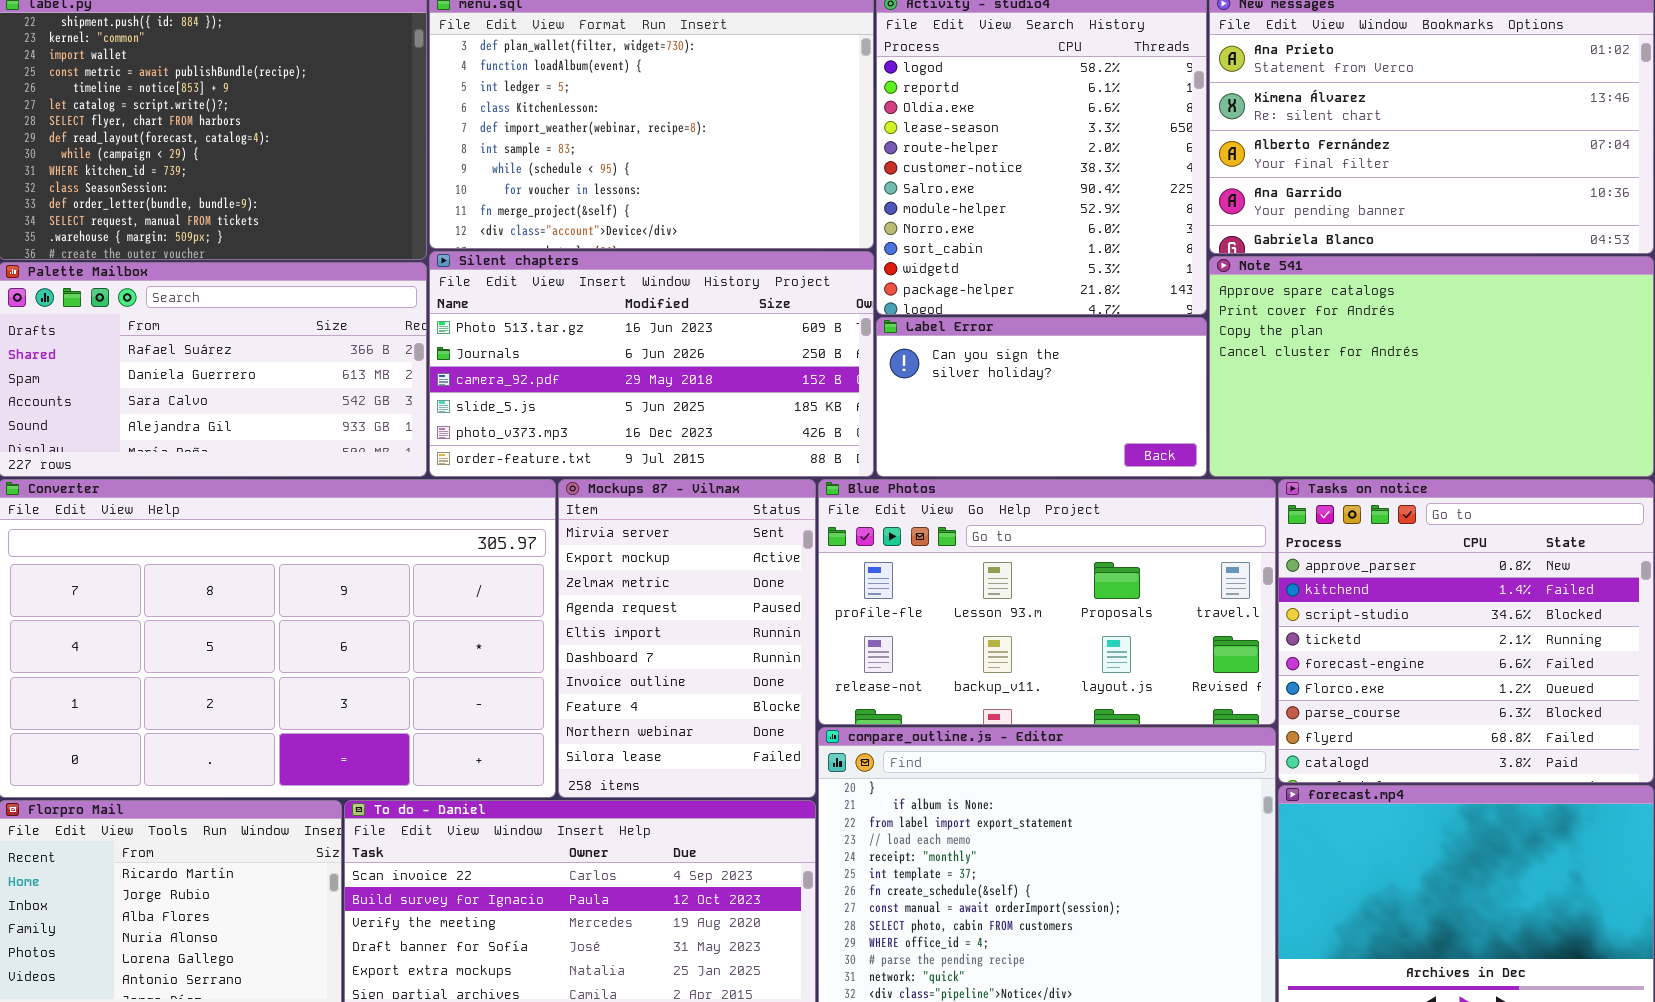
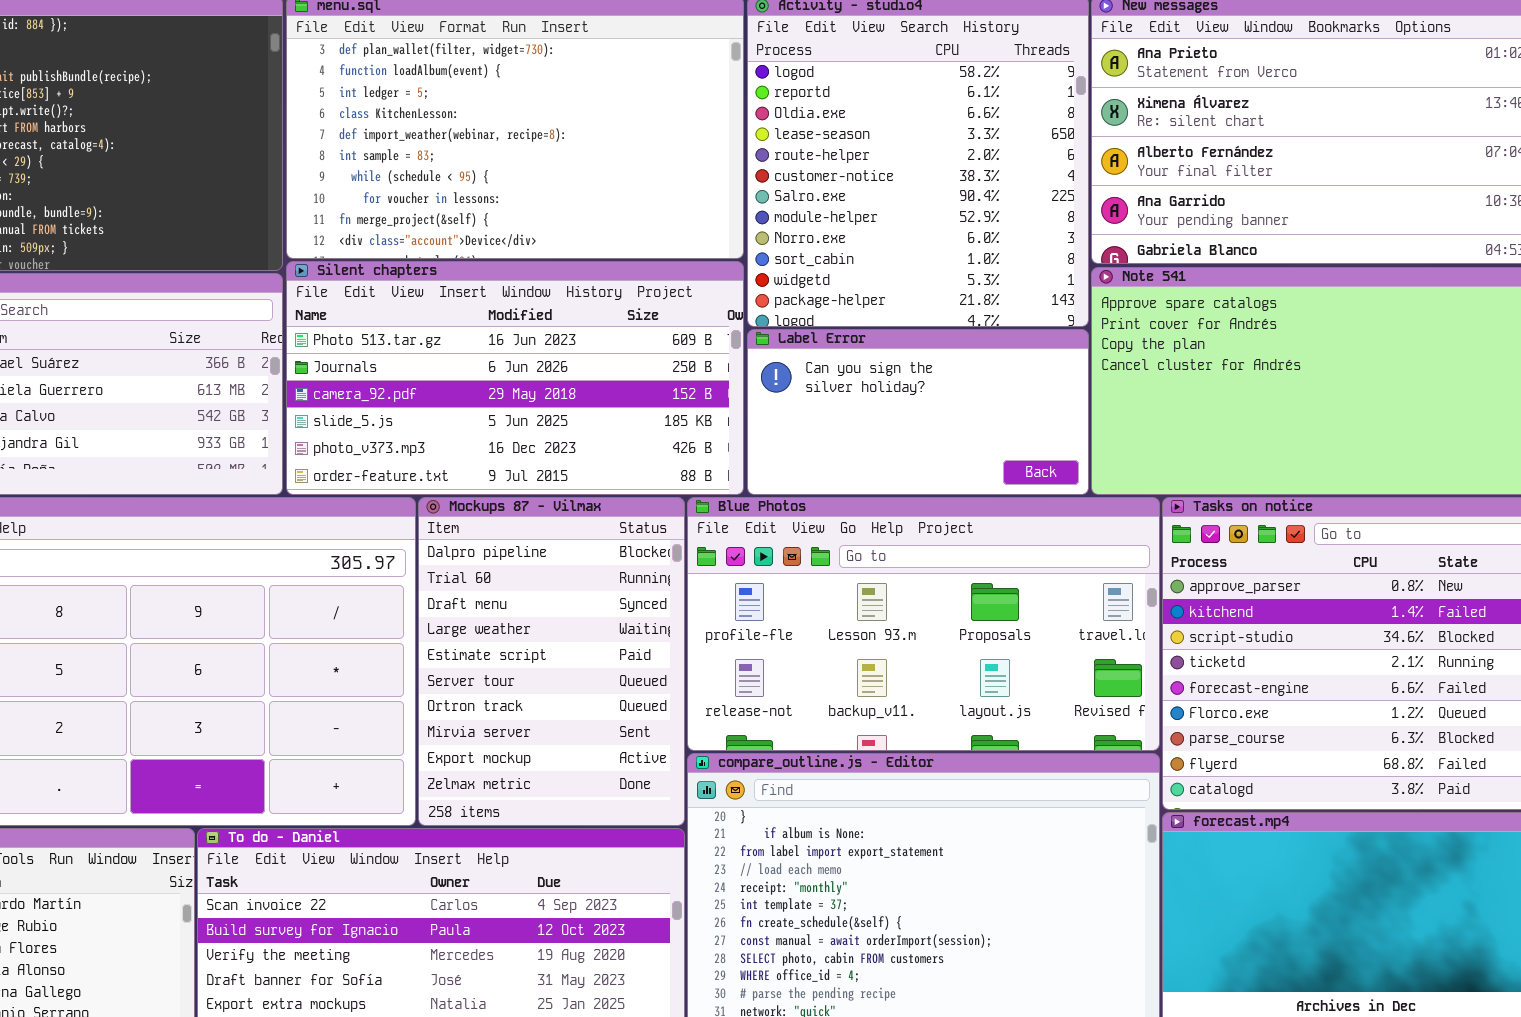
Mockups 87 - Vilmax: [558,479,816,798] -> [418,497,685,826], scrolled up 7 rows

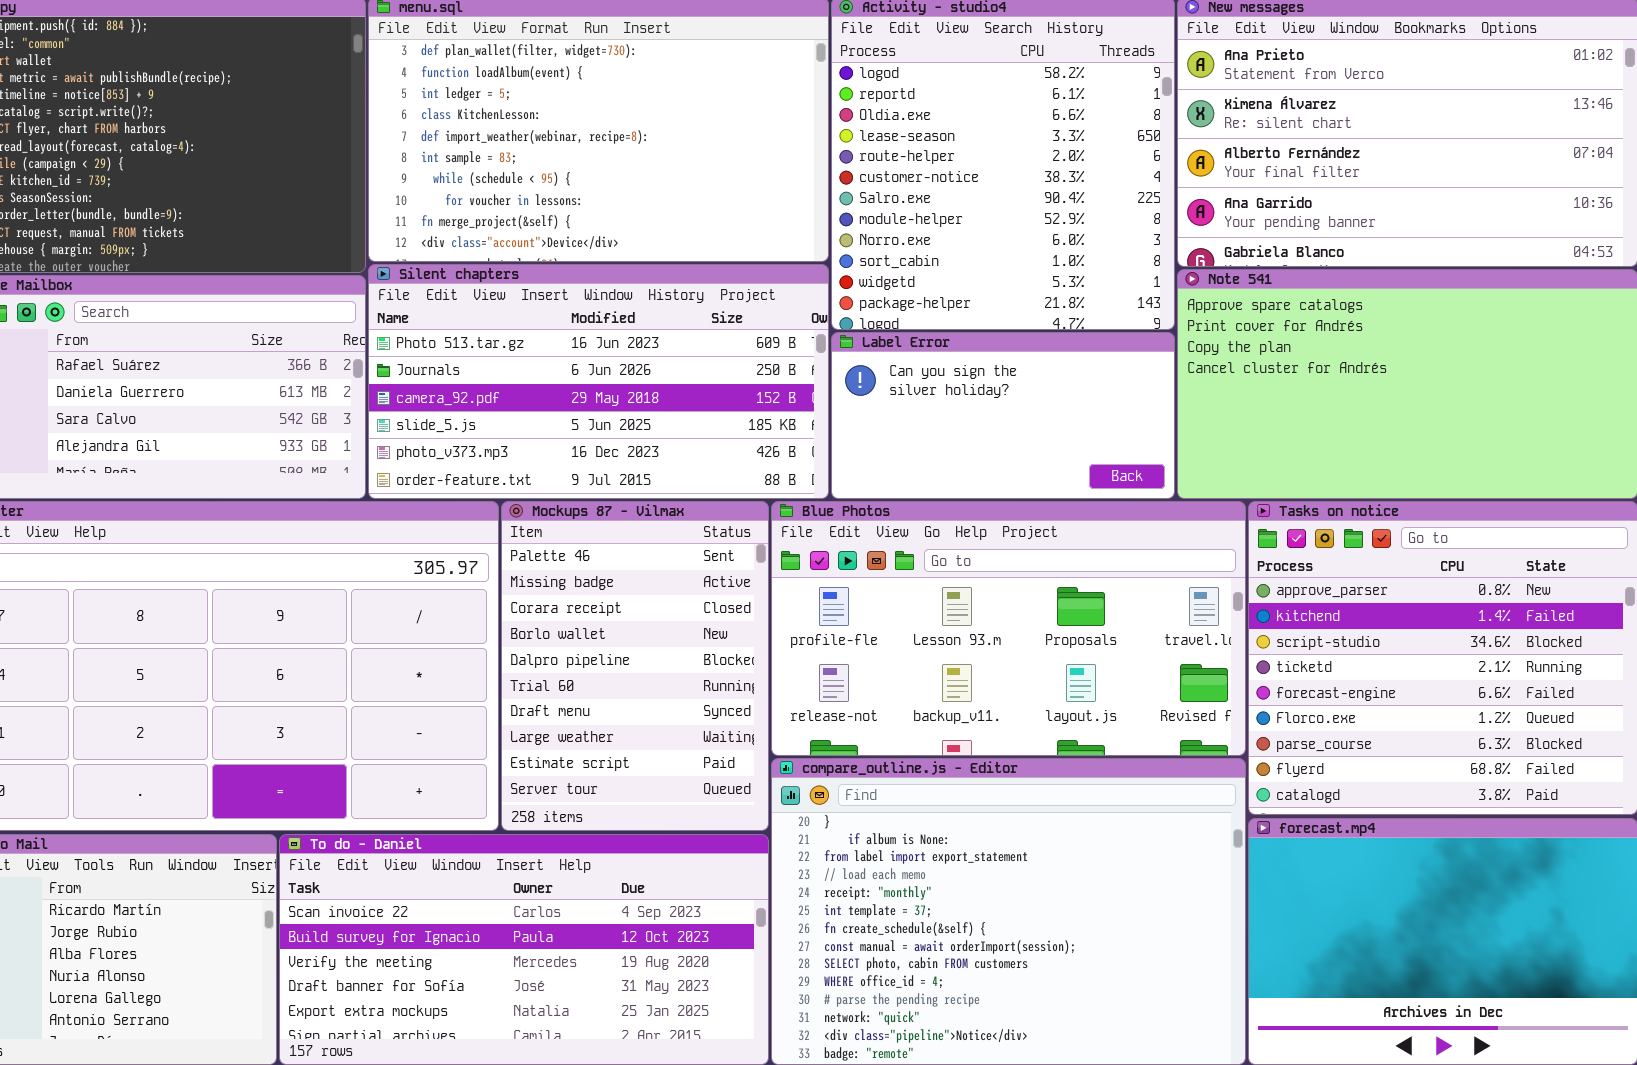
Mockups 87 - Vilmax: [418,497,685,826] -> [501,501,769,831], scrolled up 4 rows

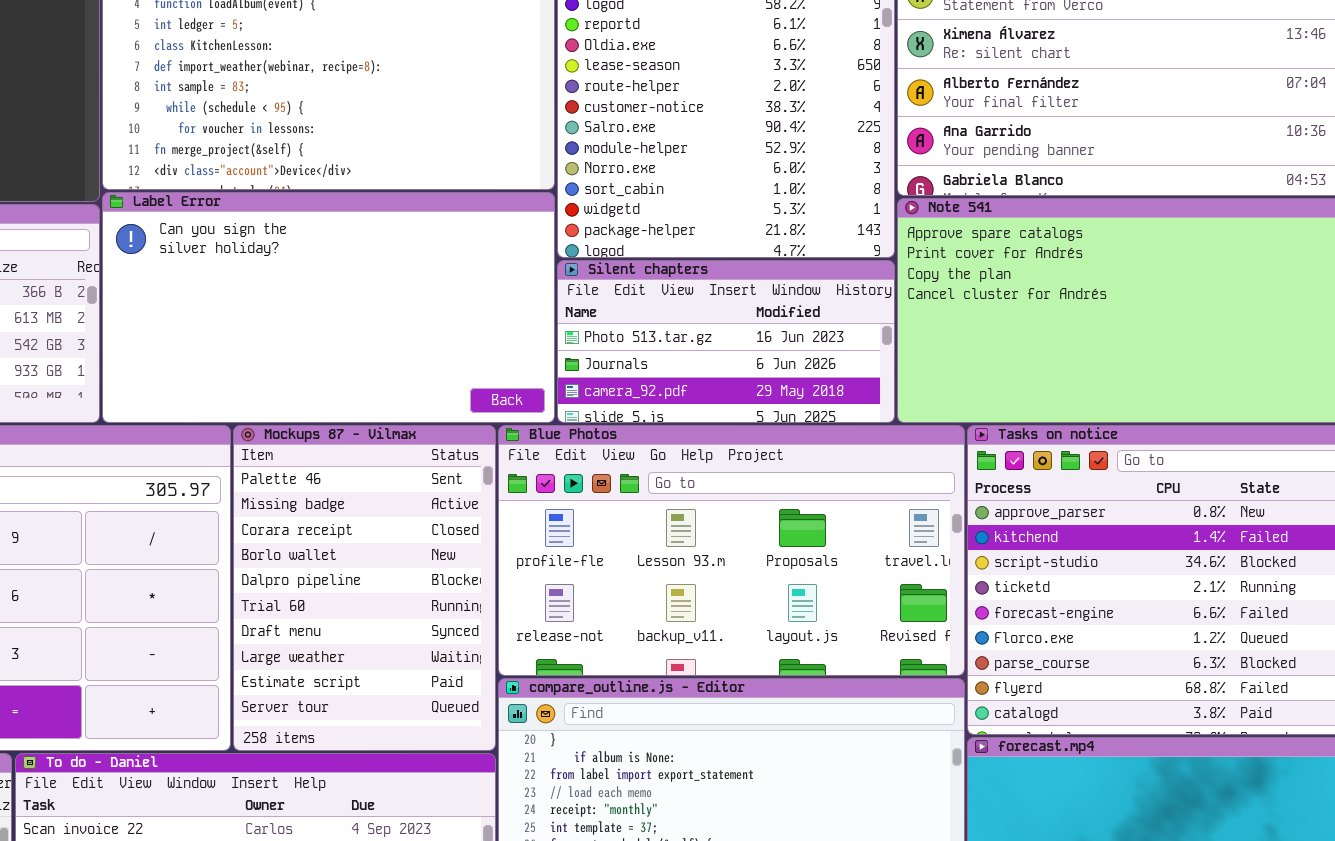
Silent chapters: [368,264,829,499] -> [557,260,895,423], moved, resized
Label Error: [831,332,1175,499] -> [102,192,555,423], moved, resized

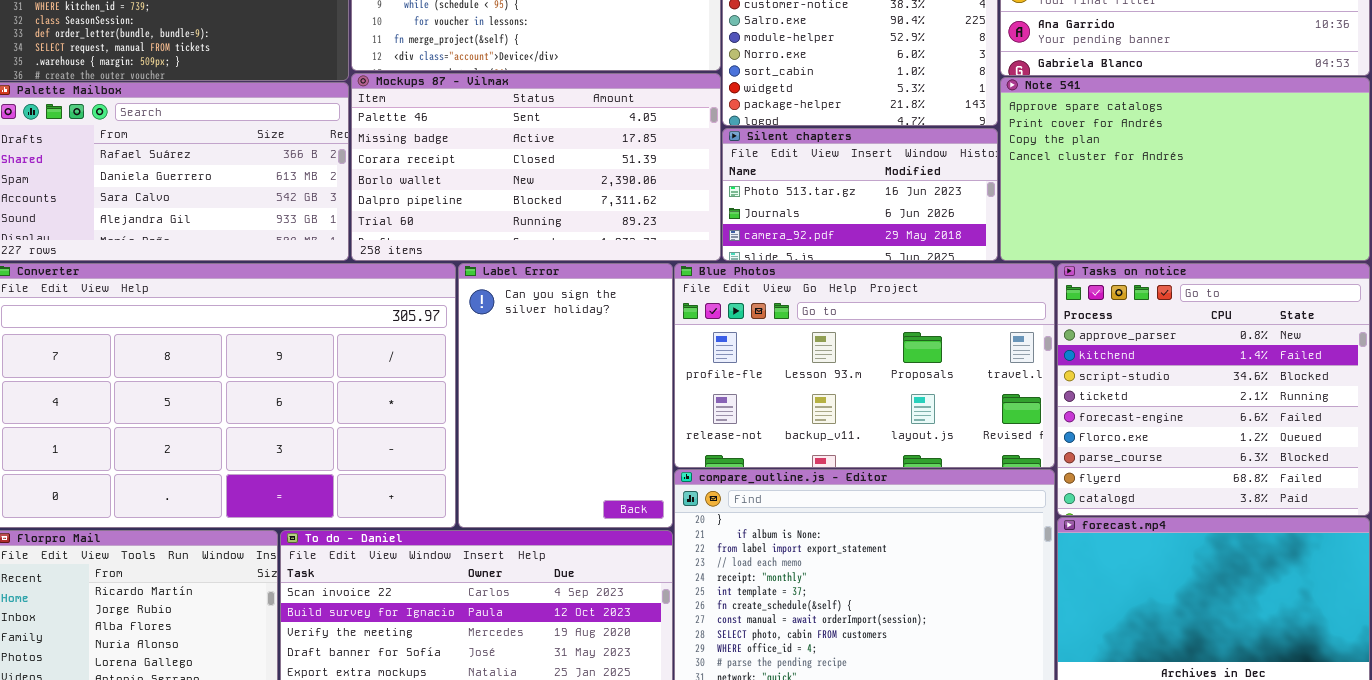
Label Error: [102,192,555,423] -> [458,263,673,528], moved, resized
Mockups 87 - Vilmax: [233,425,496,751] -> [351,73,721,261], moved, resized

